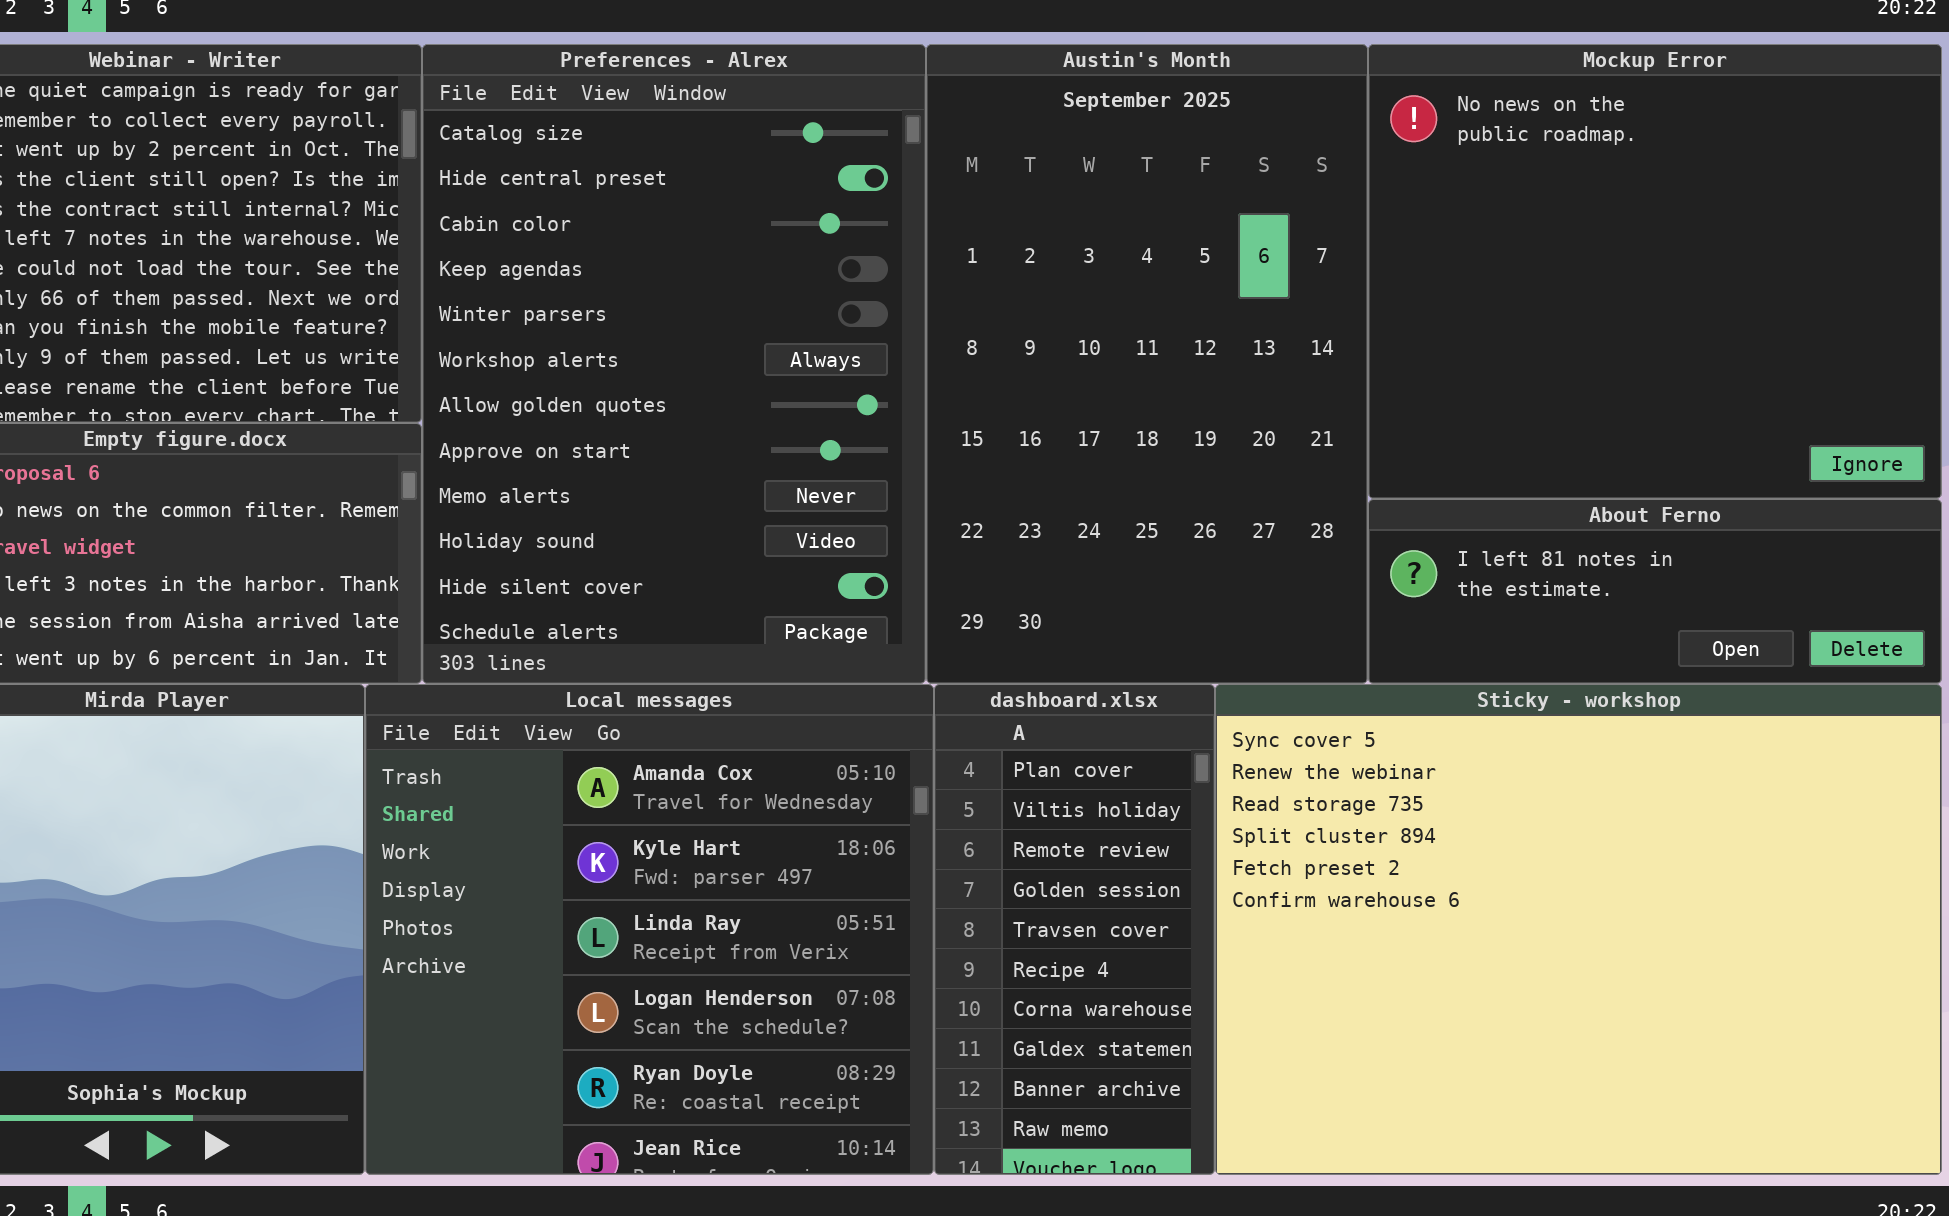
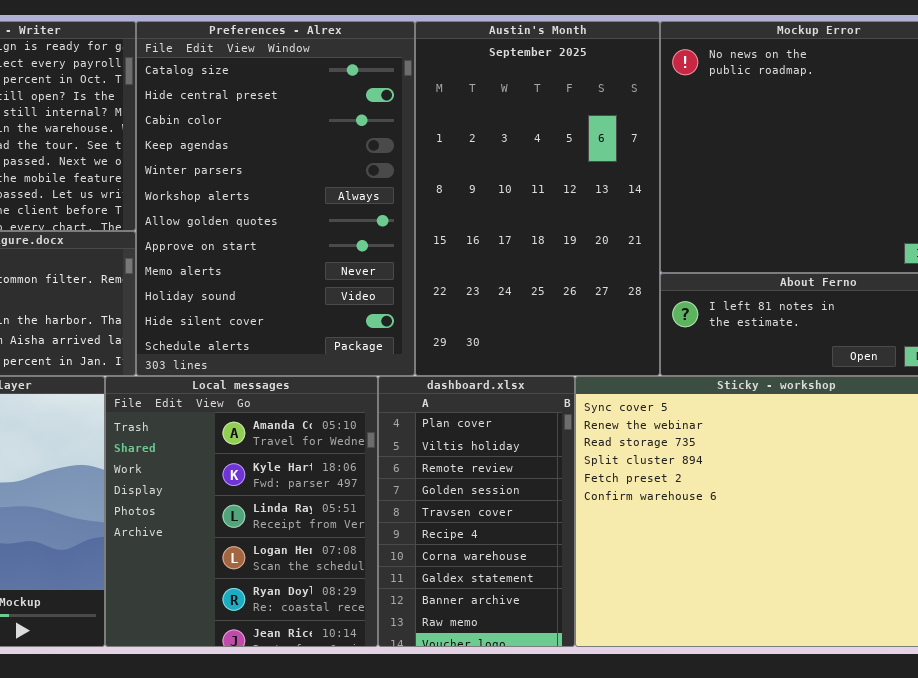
Local messages: [365,684,934,1175] -> [105,376,378,647], resized
dashboard.xlsx: [934,684,1215,1175] -> [378,376,575,647], resized

